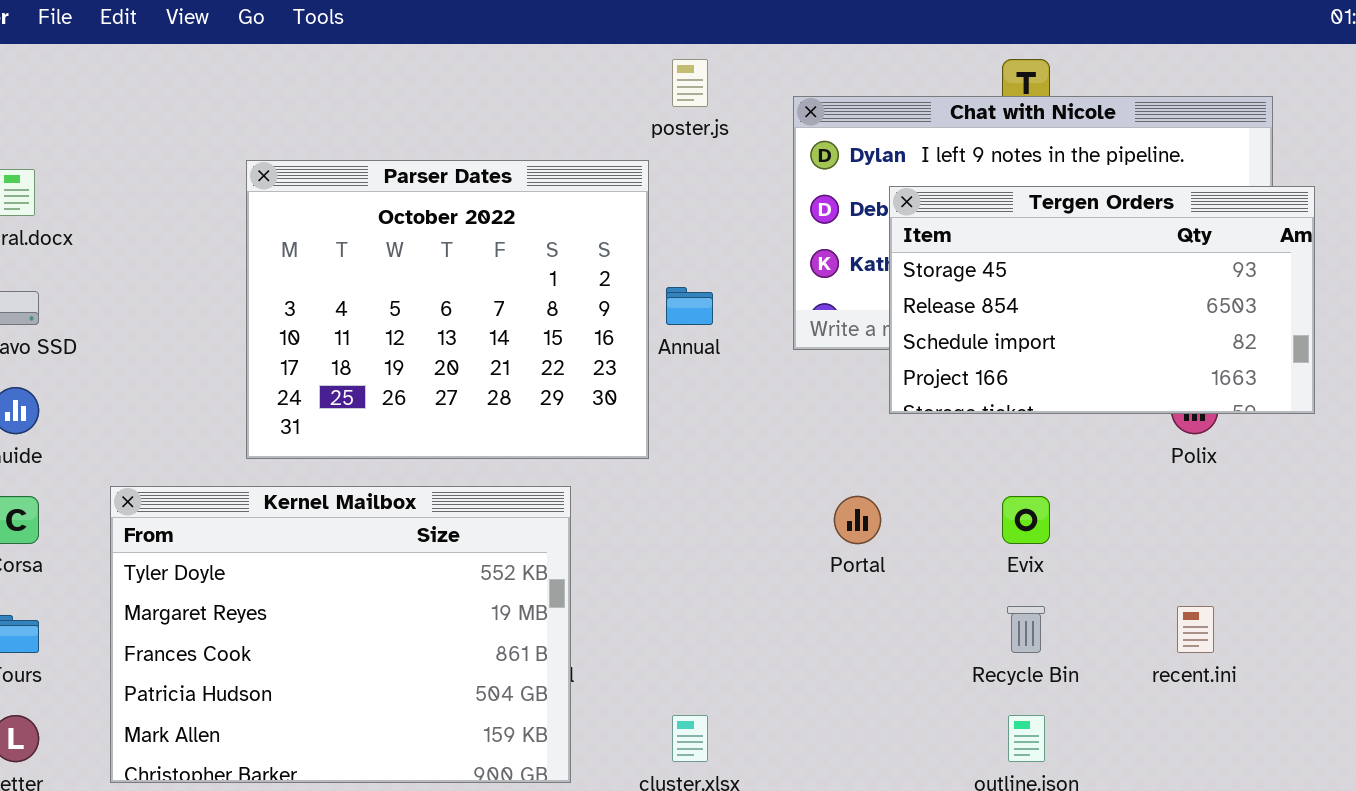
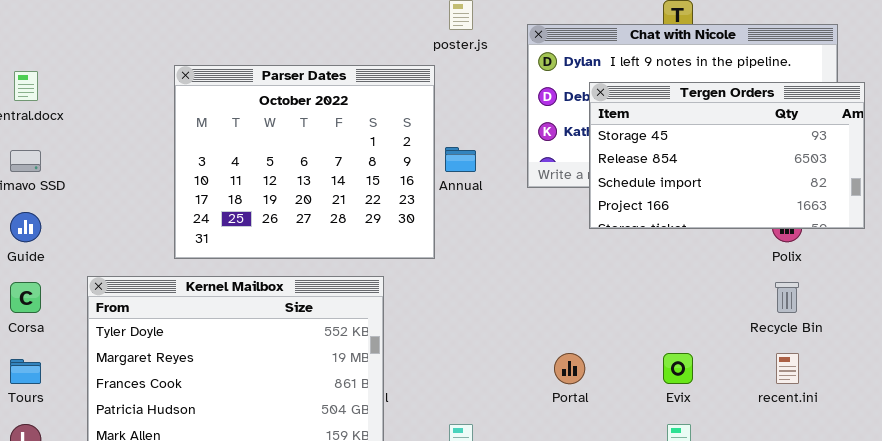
Portal: [834,496,881,544] -> [554,353,585,384], moved
Evix: [1002,496,1050,544] -> [663,353,693,384], moved
Recycle Bin: [1007,606,1045,653] -> [775,282,799,313], moved

